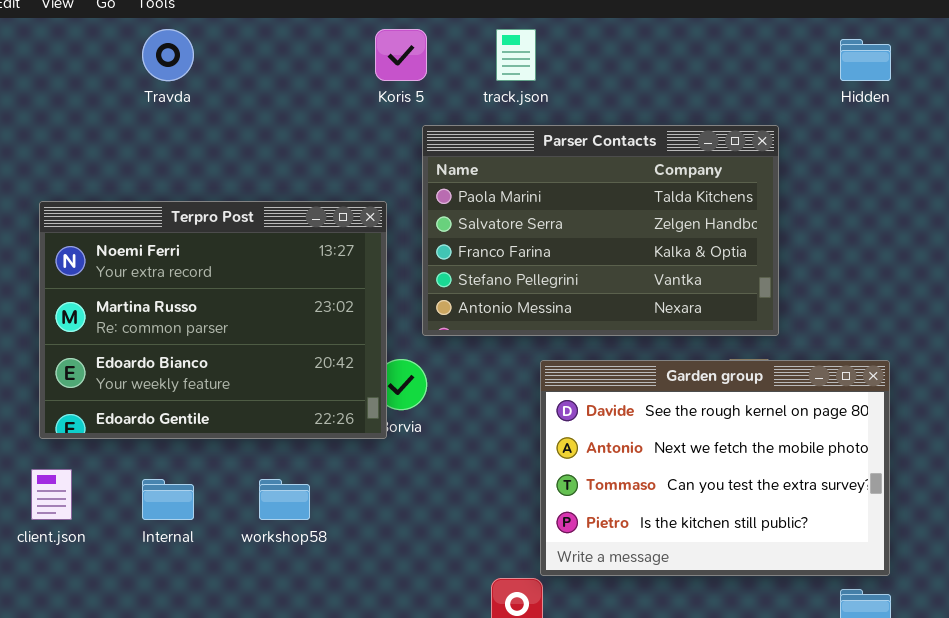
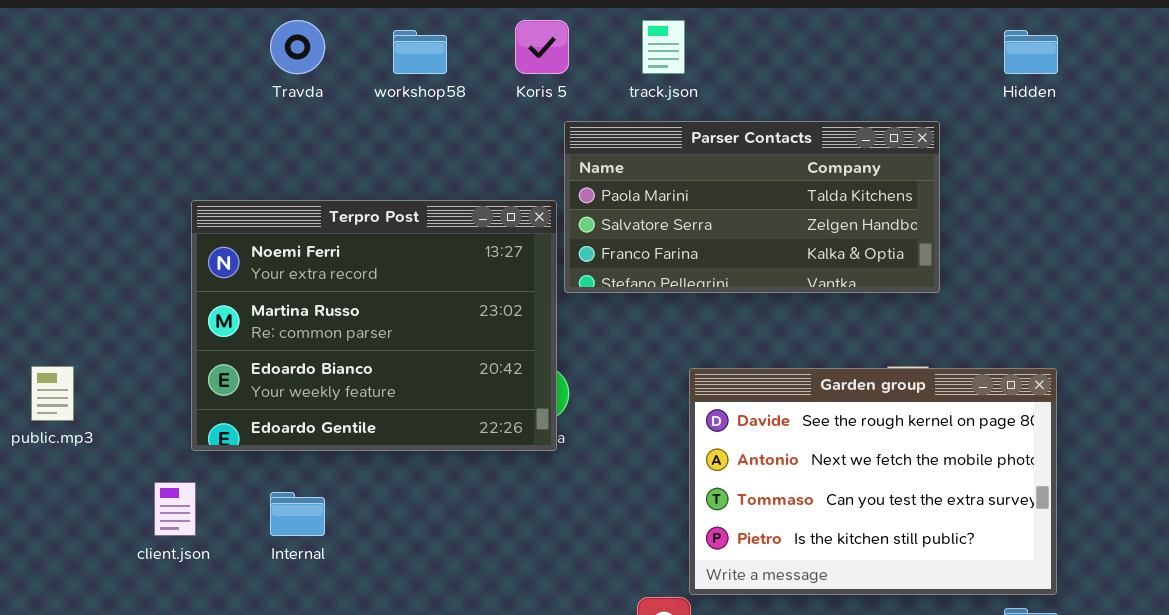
Parser Contacts: [422,125,779,336] -> [564,121,940,293], resized
Terpro Post: [39,201,387,439] -> [191,200,557,451], moved
workshop58: [259,479,310,520] -> [393,30,447,74], moved

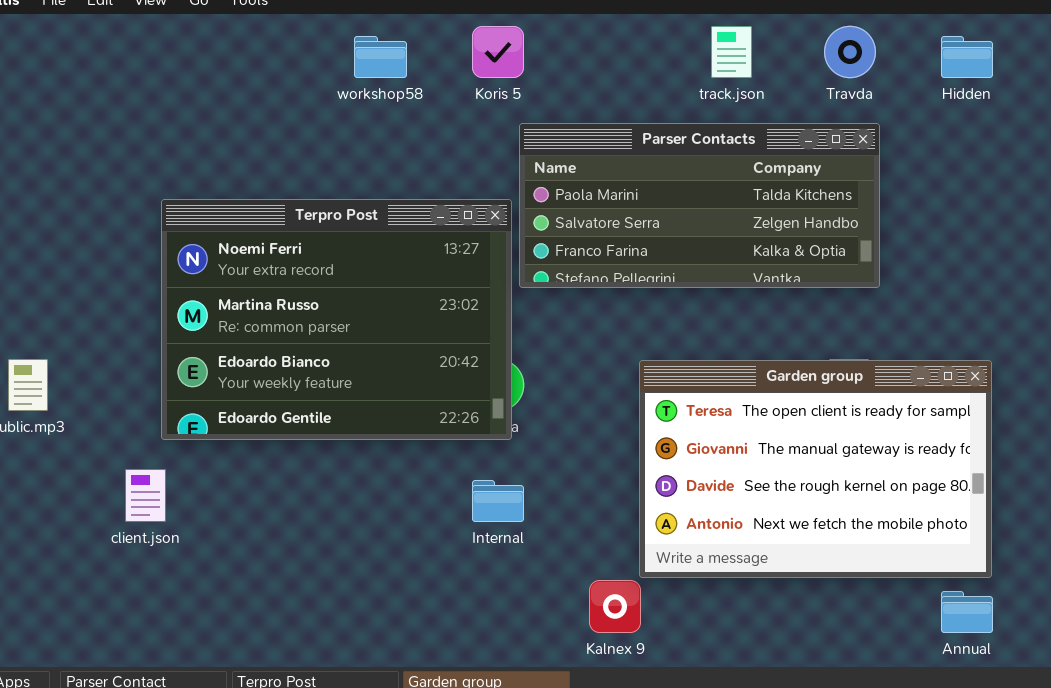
Travda: [270,20,325,74] -> [824,26,876,78], moved
track.json: [642,20,685,74] -> [711,26,752,78], moved
Garden group: [689,368,1057,595] -> [639,360,992,578], scrolled up 2 rows
Internal: [270,492,325,536] -> [472,480,524,522], moved

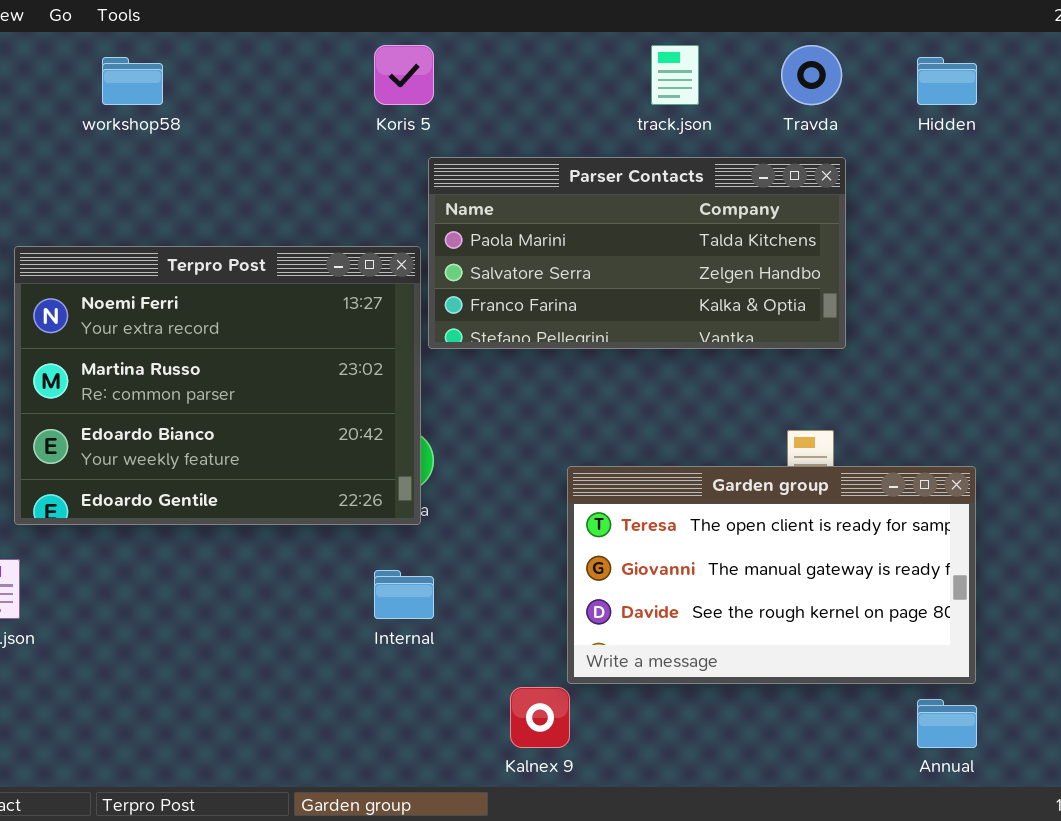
workshop58: [354,36,407,78] -> [102,57,163,105], moved
Garden group: [639,360,992,578] -> [567,466,976,684], resized

